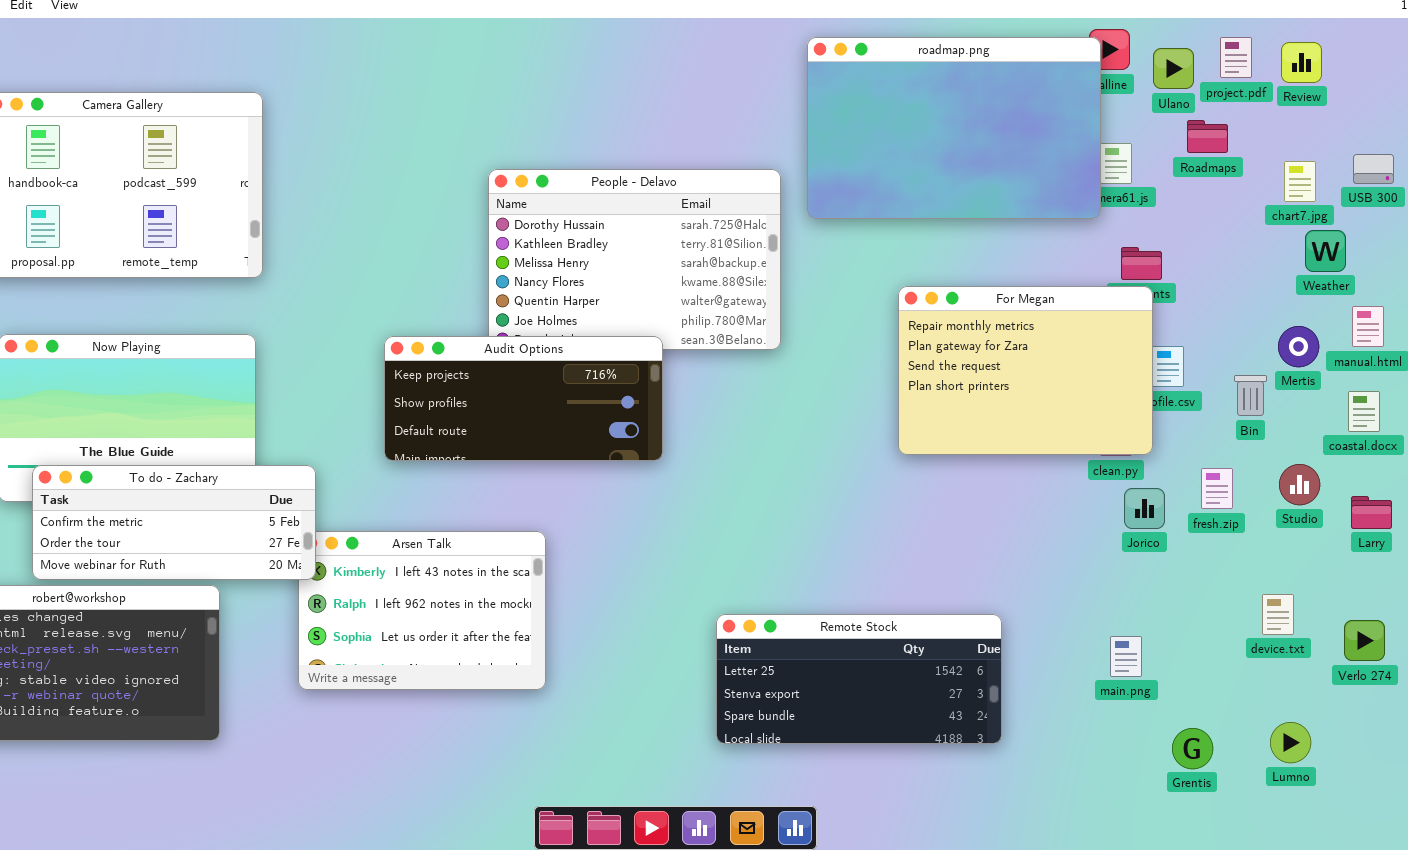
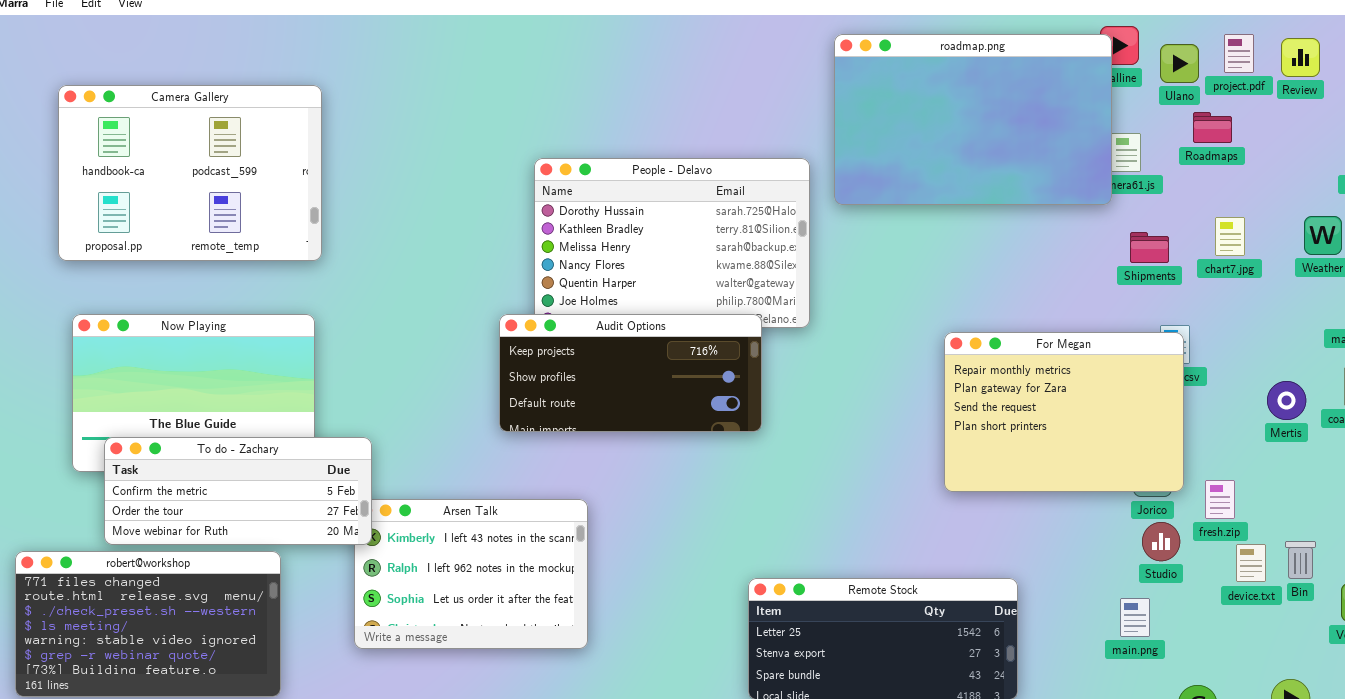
chart7.jpg: [1284,161,1316,202] -> [1215,217,1245,256], moved
For Megan: [898,286,1153,455] -> [944,332,1184,492], moved
Mertis: [1278,326,1319,367] -> [1267,381,1306,420], moved
Audit Options: [384,336,663,461] -> [499,314,762,432], moved
Bin: [1234,375,1267,416] -> [1285,541,1316,579], moved
Studio: [1279,464,1320,505] -> [1142,522,1180,561], moved
fresh.zip: [1201,468,1233,509] -> [1205,480,1235,519], moved
device.txt: [1262,594,1294,635] -> [1236,544,1266,582], moved

